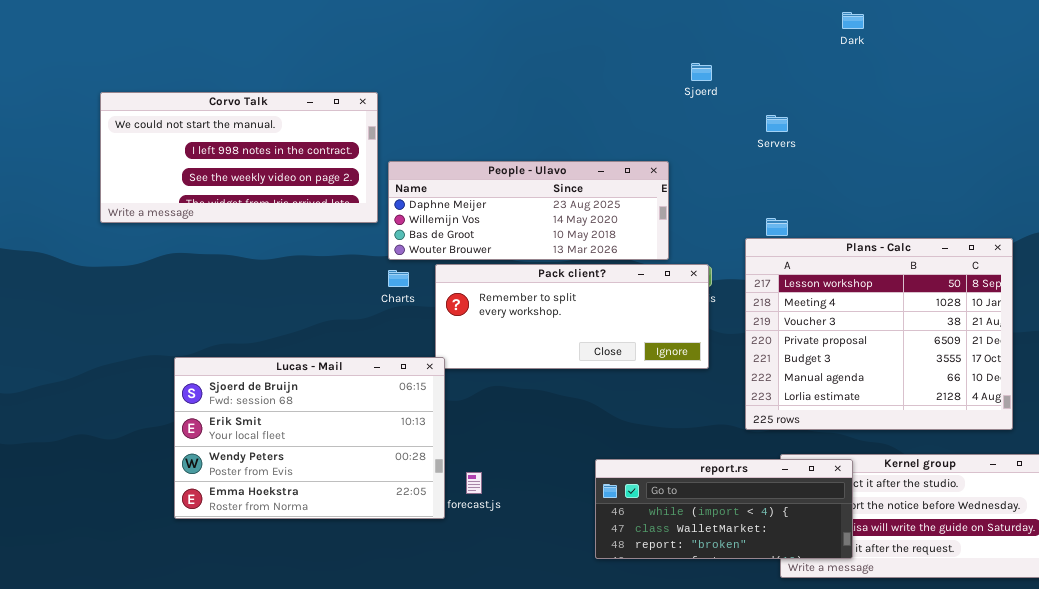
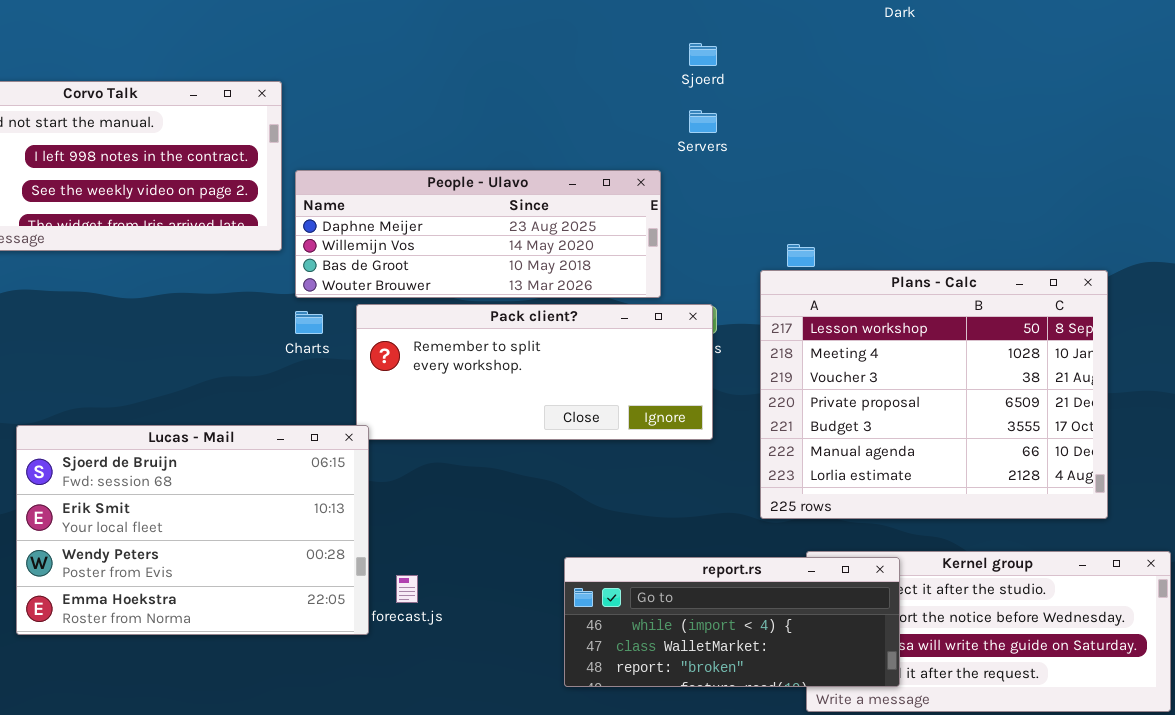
Servers: [766,115,788,132] -> [689,110,717,133], moved

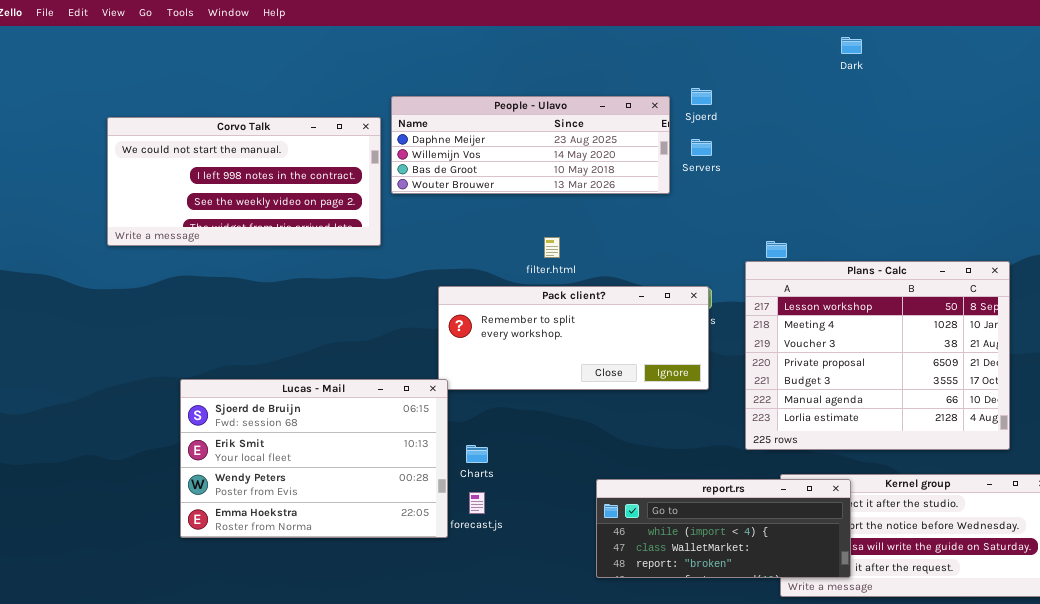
People - Ulavo: [295,170,661,298] -> [391,96,670,194], moved
Charts: [295,311,323,334] -> [466,445,488,463], moved

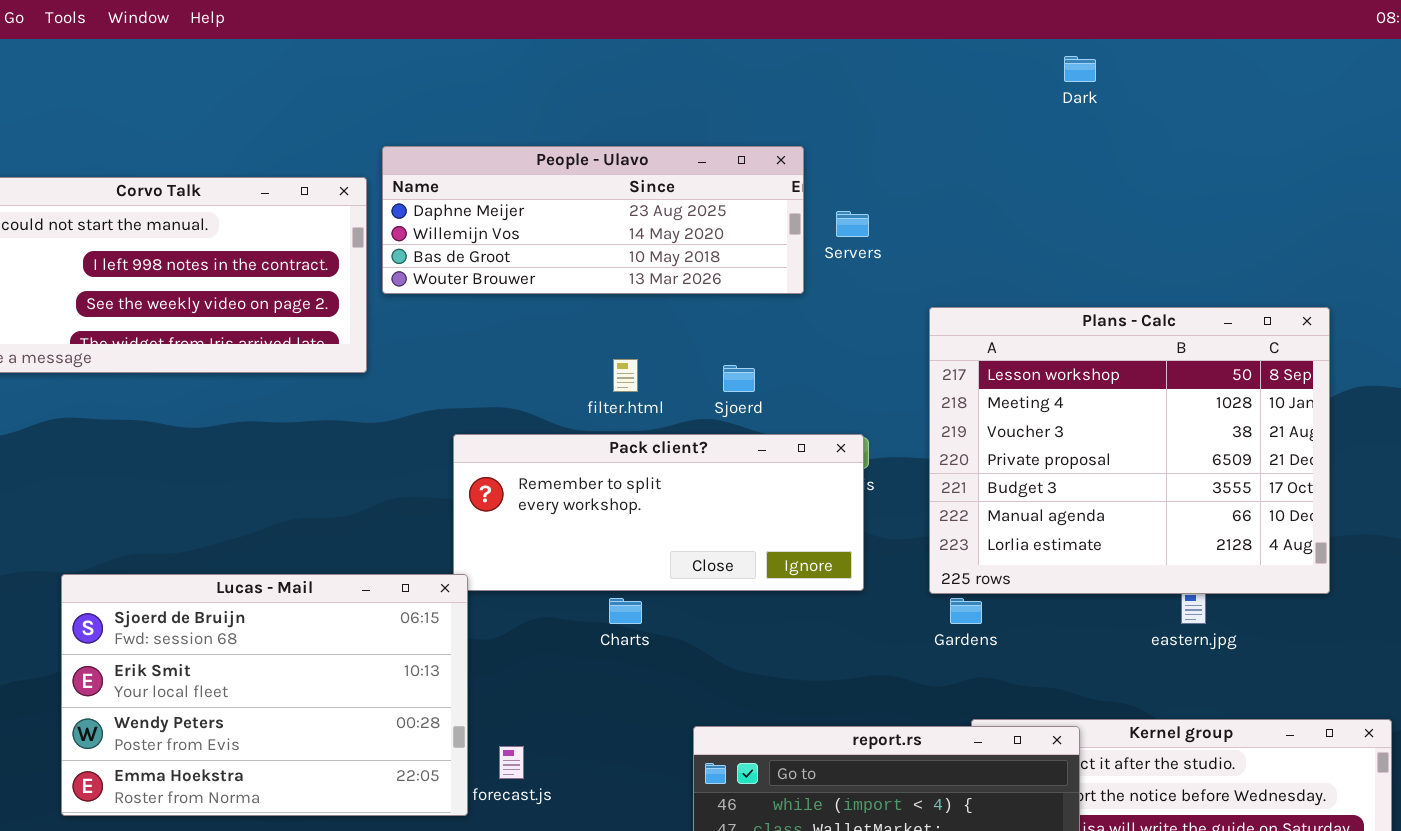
Sjoerd: [691,88,712,105] -> [723,365,755,392], moved
Plans - Calc: [745,261,1010,450] -> [929,307,1330,594], moved
Charts: [466,445,488,463] -> [609,598,642,624], moved

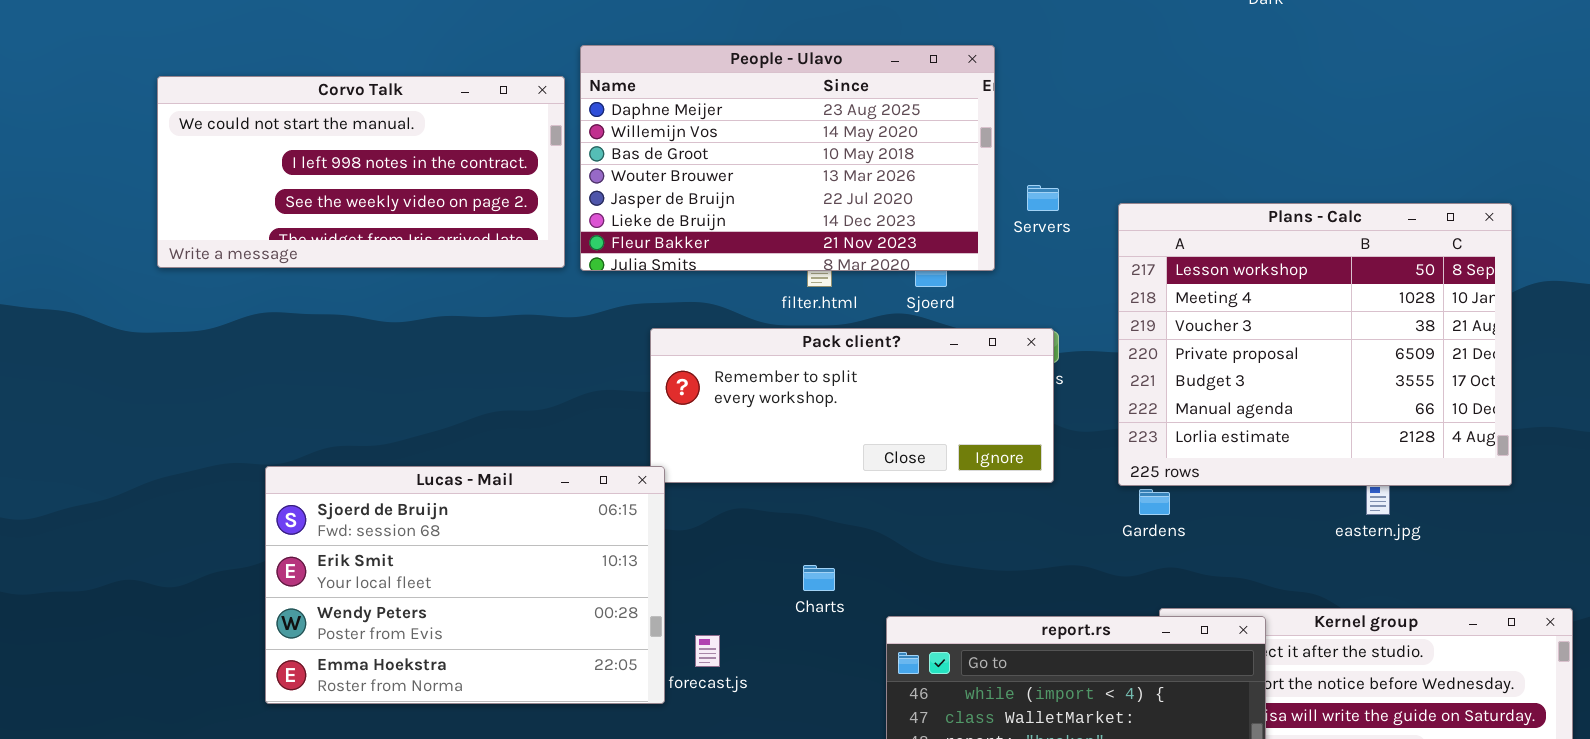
People - Ulavo: [382,146,804,294] -> [580,45,995,271], resized
Servers: [836,211,869,237] -> [1027,185,1059,211], moved
Charts: [609,598,642,624] -> [803,565,835,591], moved

